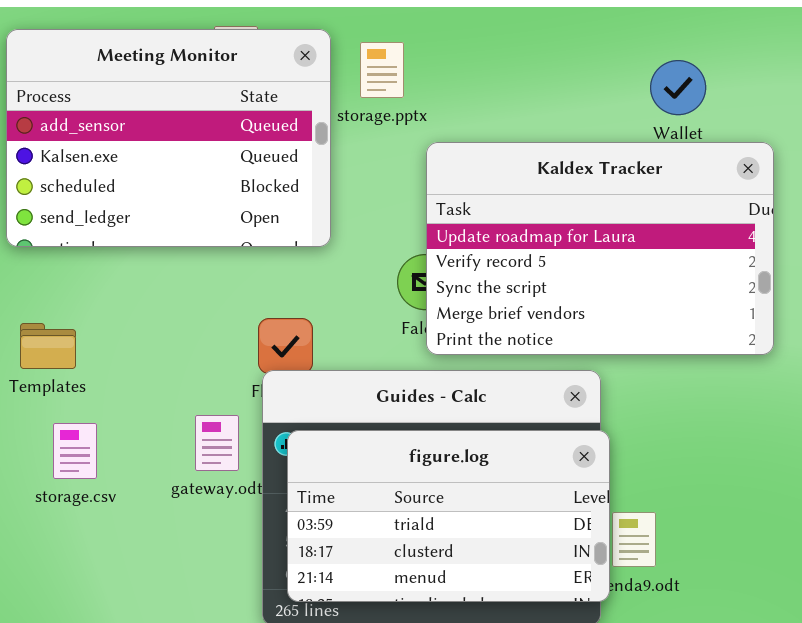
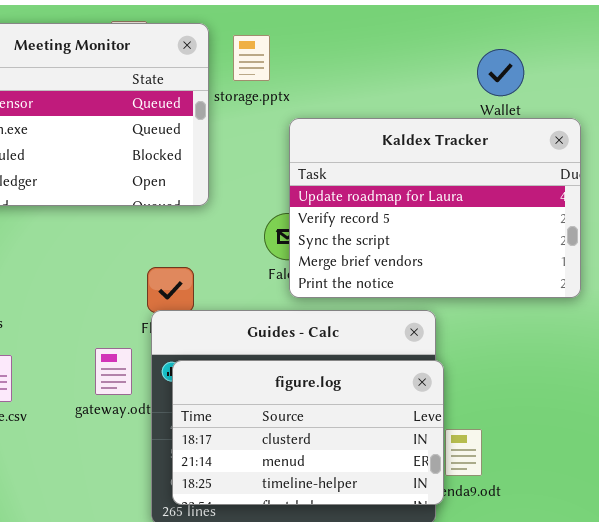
figure.log: [287,430,610,602] -> [172,360,444,505], scrolled down 1 row

